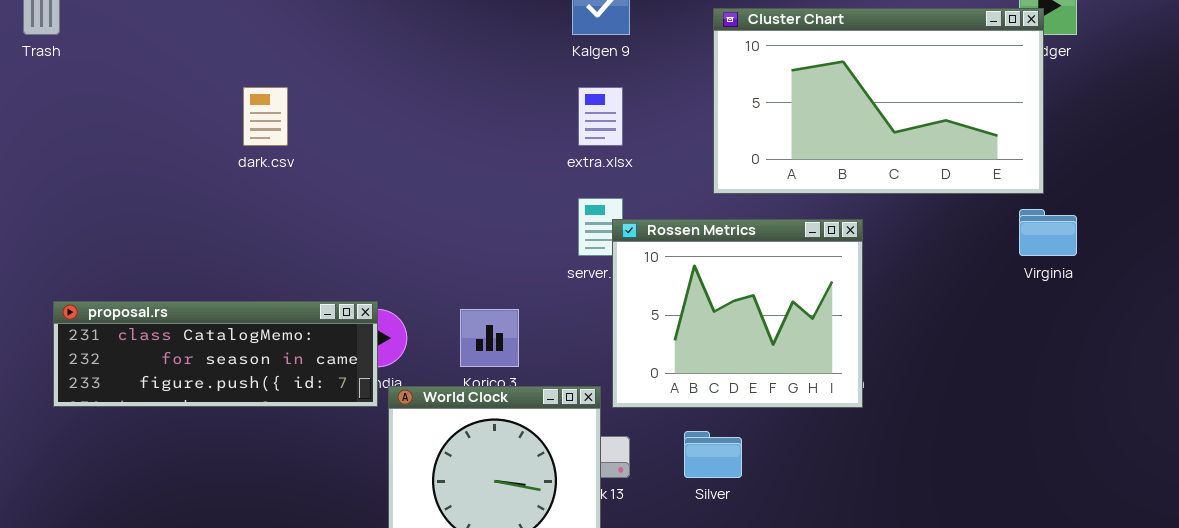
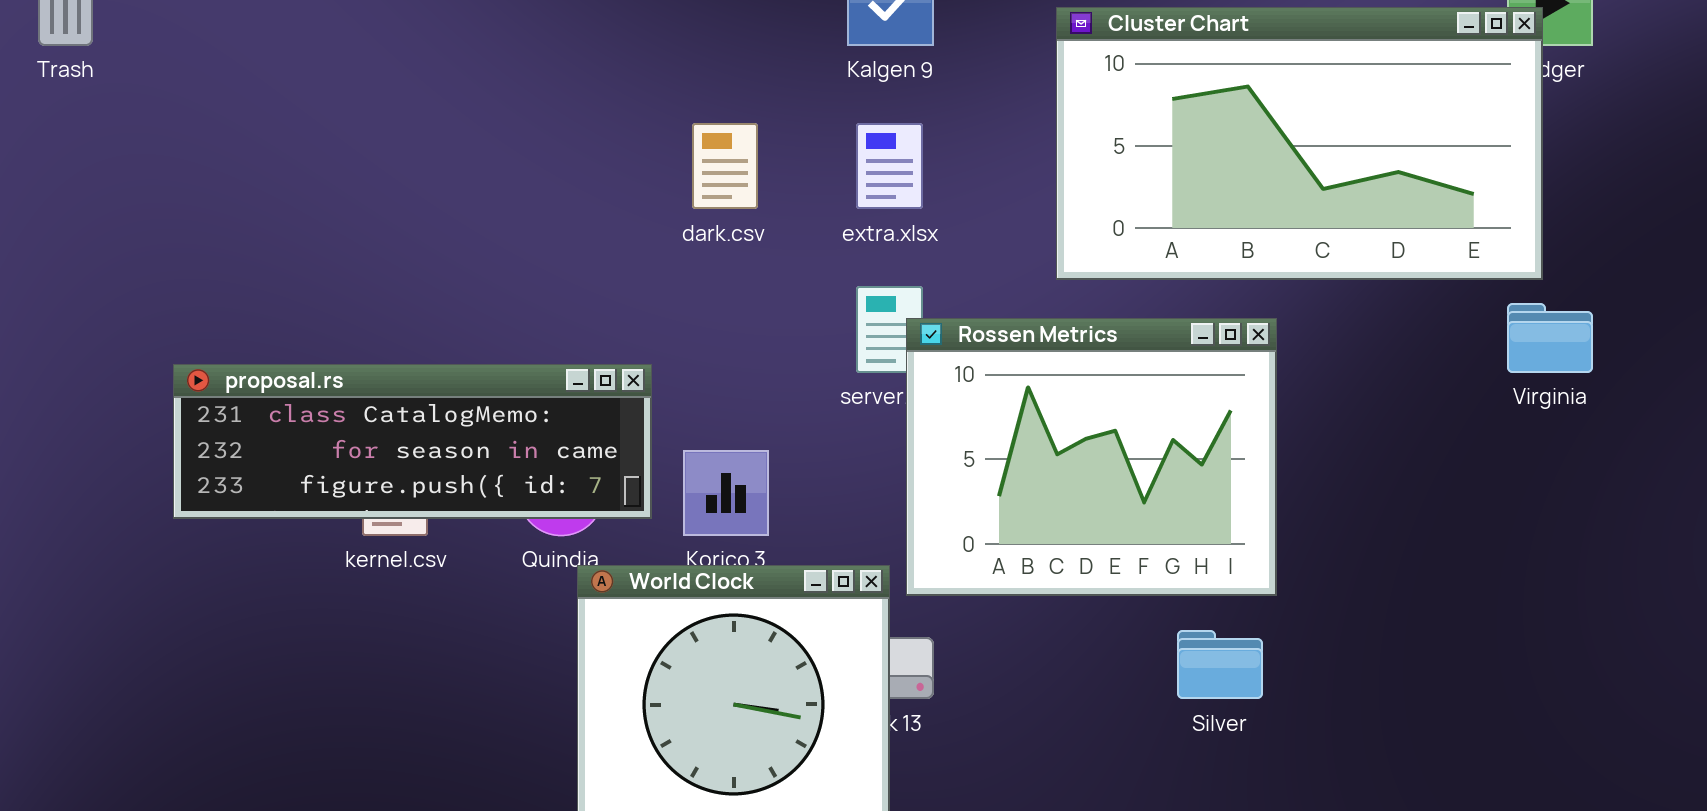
dark.csv: [243,87,288,146] -> [692,123,758,209], moved
proposal.rs: [53,301,378,407] -> [173,364,652,519], moved
Silver: [684,431,742,478] -> [1177,630,1263,699], moved

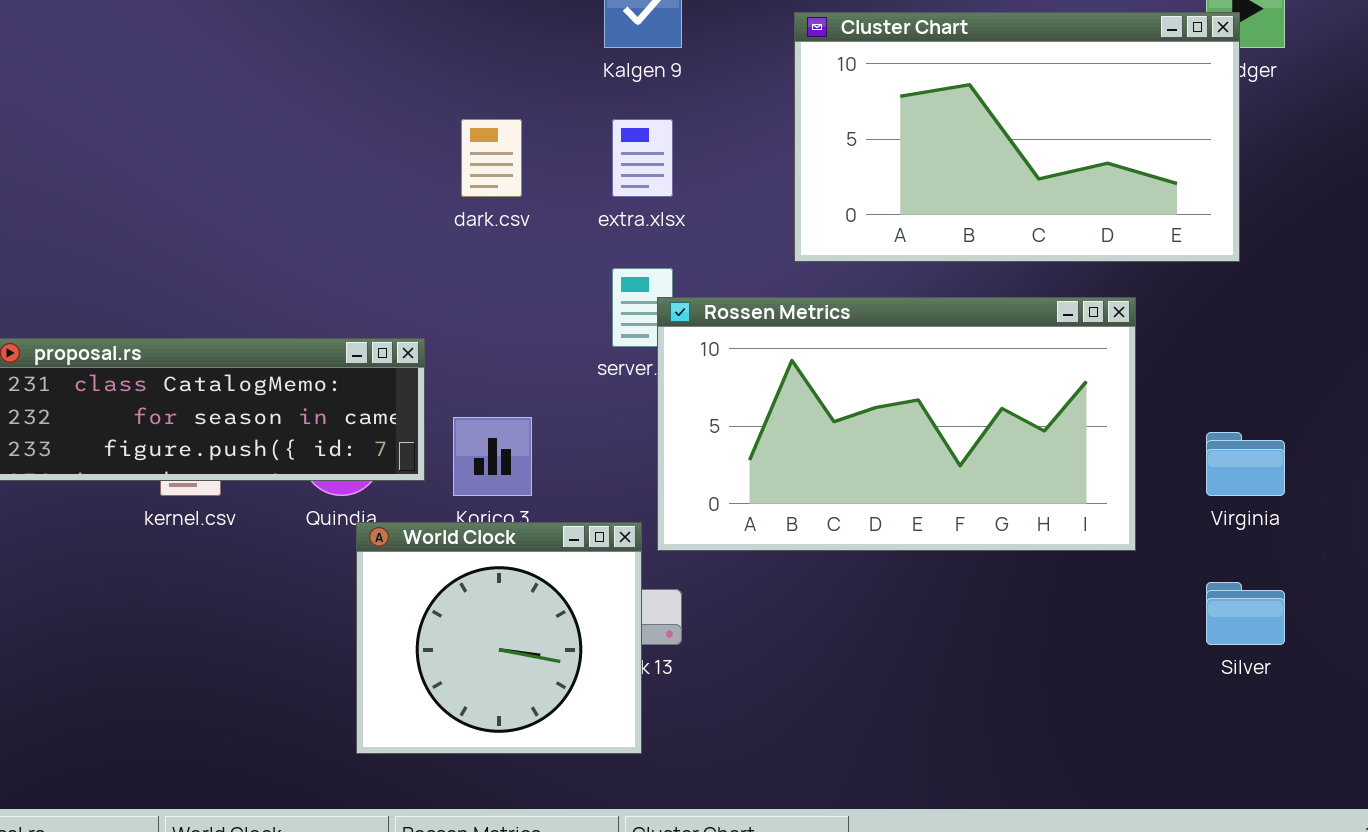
Virginia: [1507,303,1593,373] -> [1206,432,1285,496], moved
Rossen Metrics: [906,318,1277,596] -> [657,297,1136,551], resized
Silver: [1177,630,1263,699] -> [1206,582,1285,645], moved

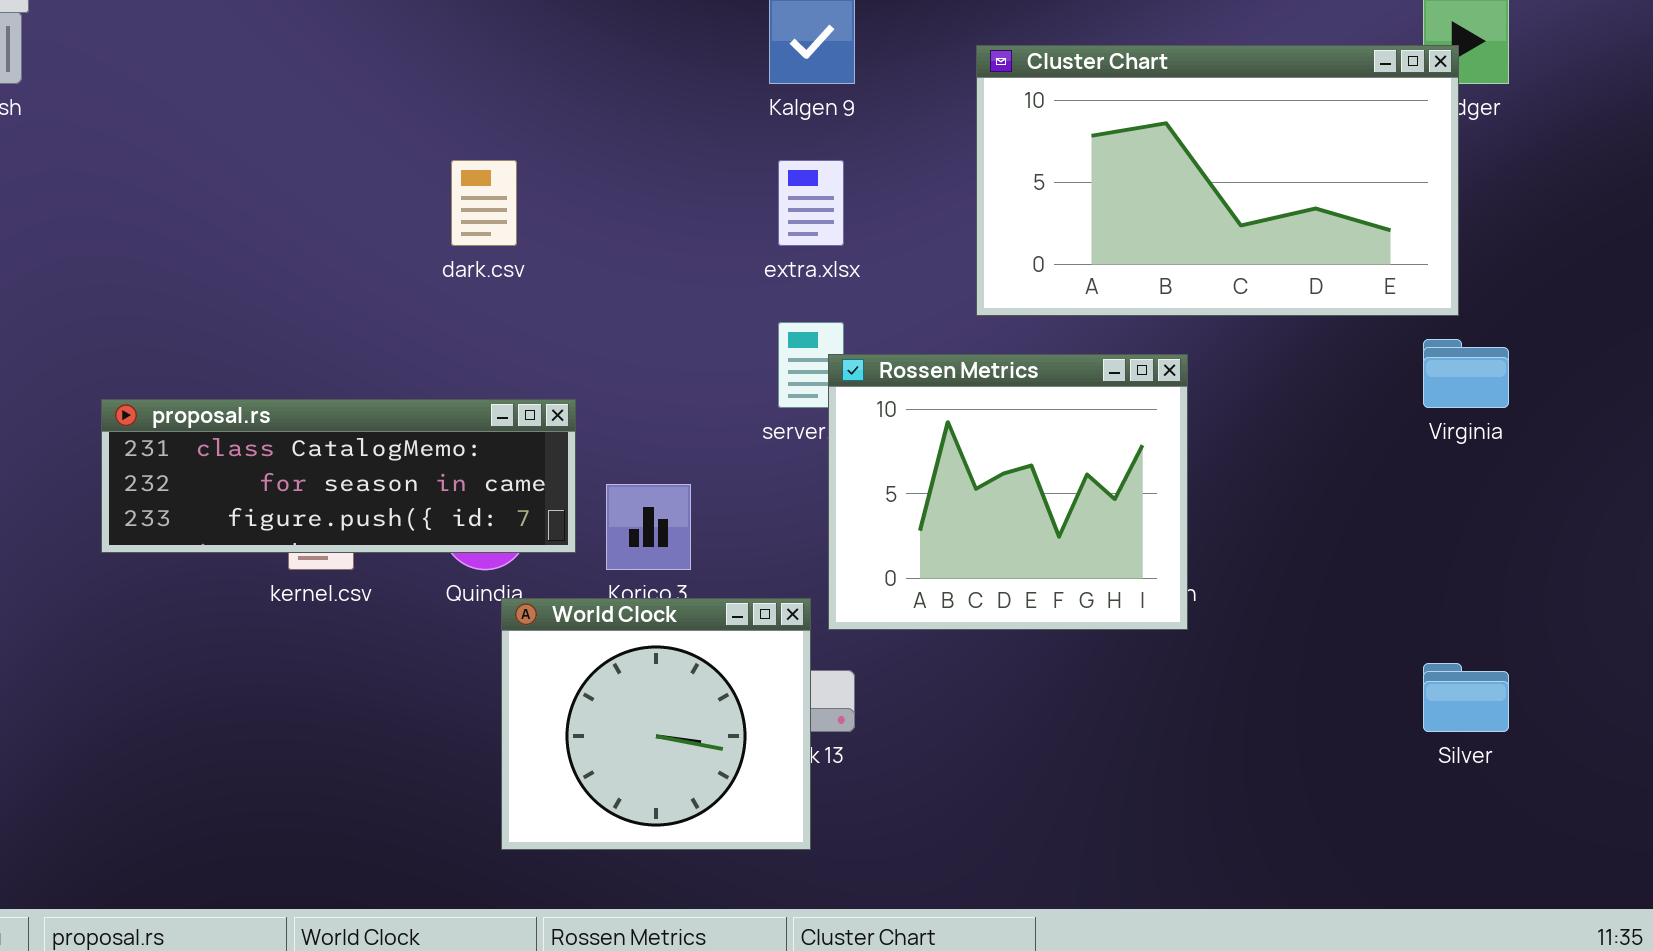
dark.csv: [461,119,522,197] -> [451,160,517,246], moved
Rossen Metrics: [657,297,1136,551] -> [828,354,1188,630], resized
Virginia: [1206,432,1285,496] -> [1423,339,1509,408], moved

